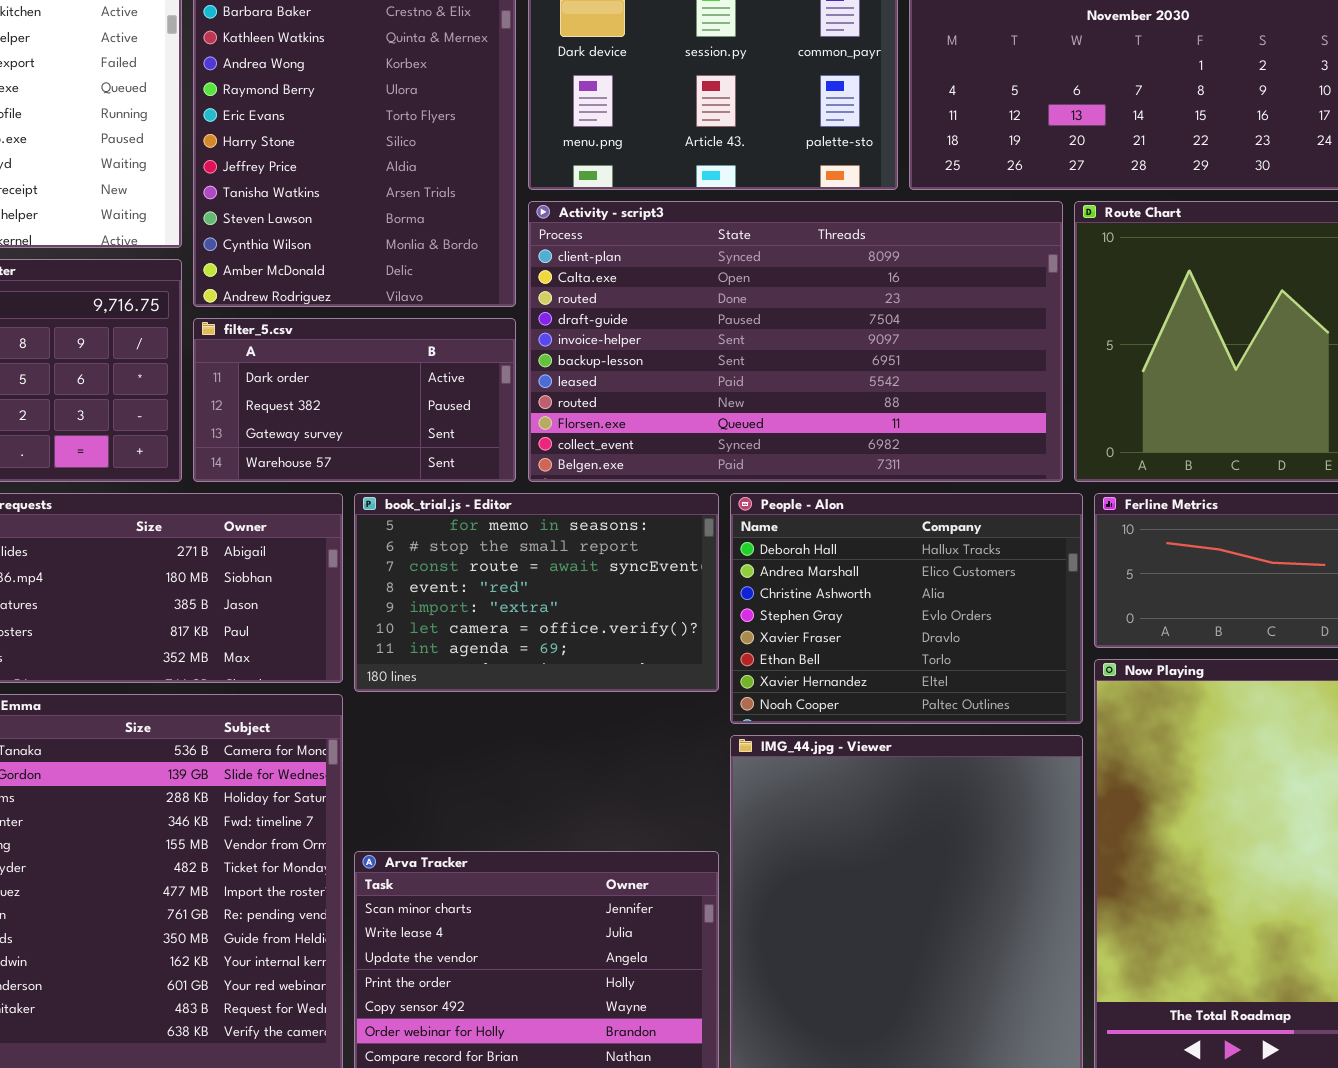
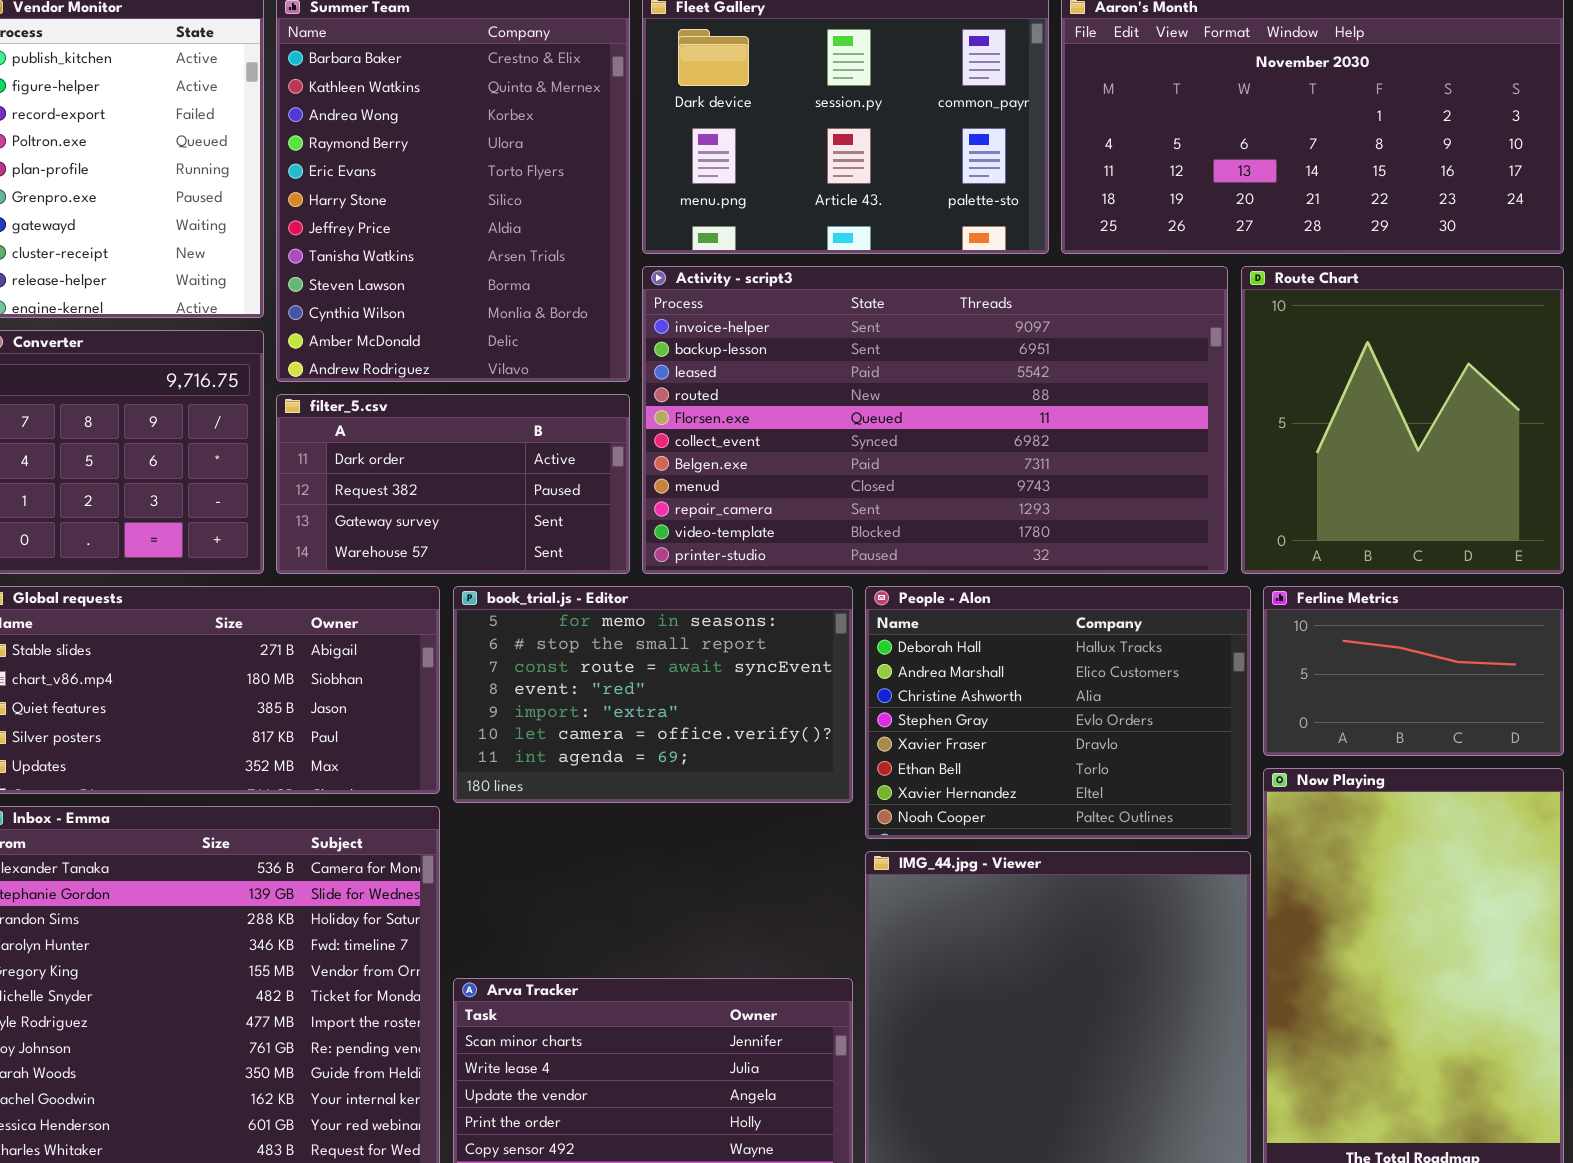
Activity - script3: [528,201,1063,482] -> [642,266,1228,574], scrolled down 4 rows

